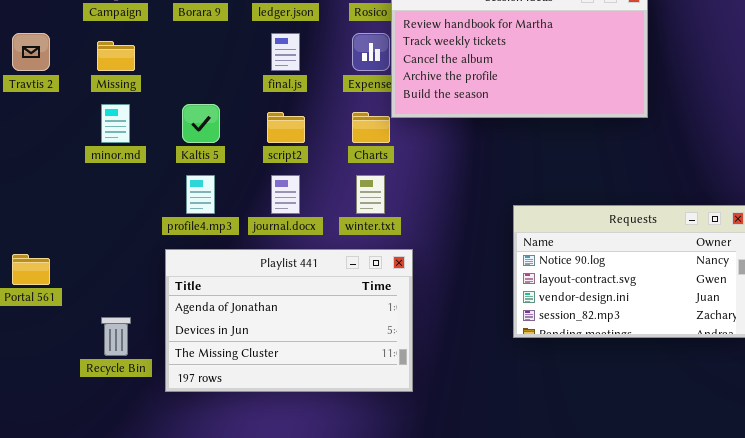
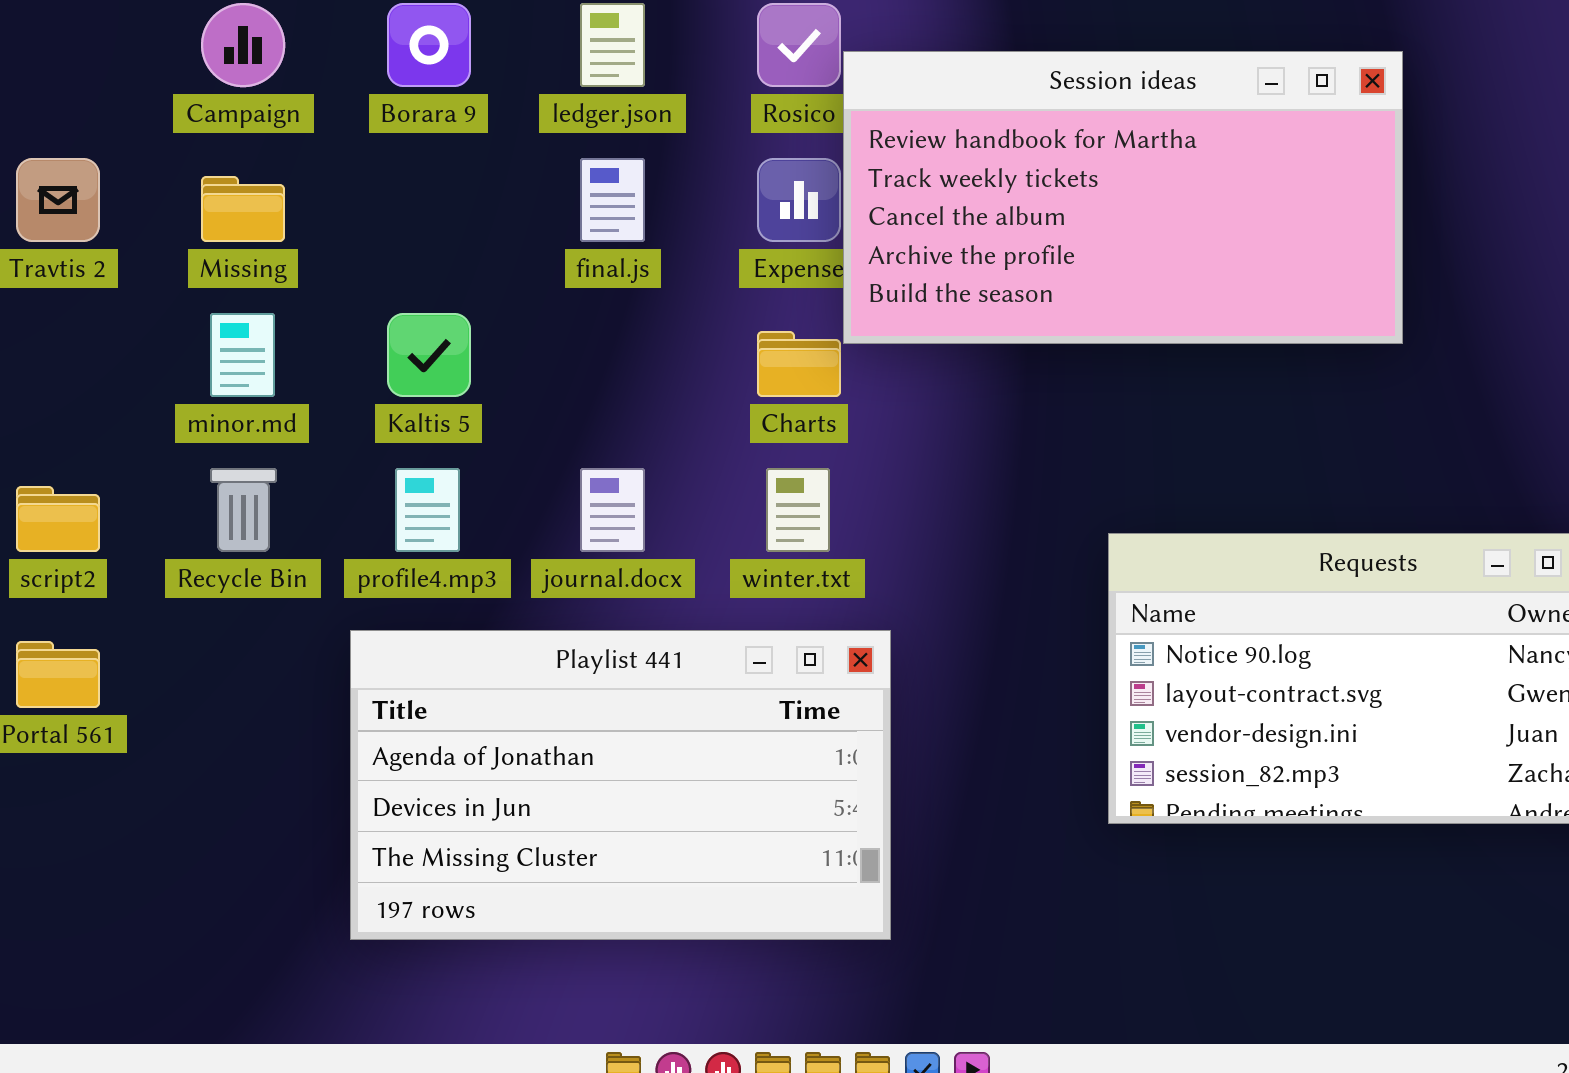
script2: [267,112,305,143] -> [16,486,100,552], moved
Recycle Bin: [101,317,131,356] -> [210,468,277,552], moved

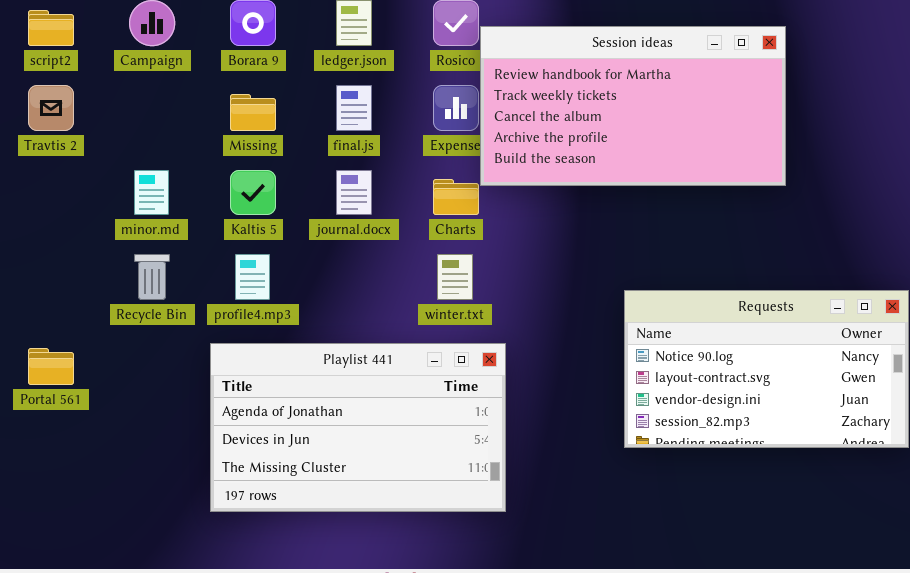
Missing: [201,176,285,242] -> [230,94,276,131], moved
journal.docx: [580,468,645,552] -> [336,170,372,215], moved
script2: [16,486,100,552] -> [28,10,74,46], moved

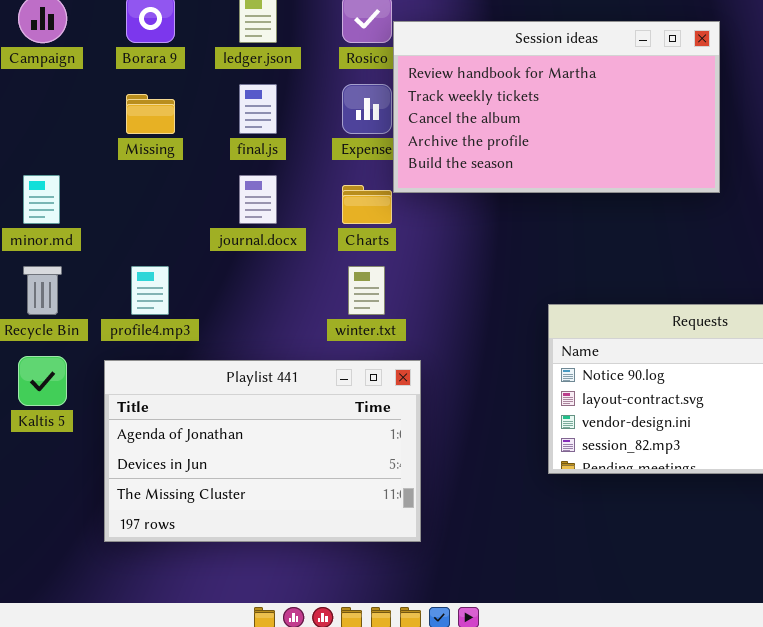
Kaltis 5: [230,170,276,215] -> [18,356,67,406], moved

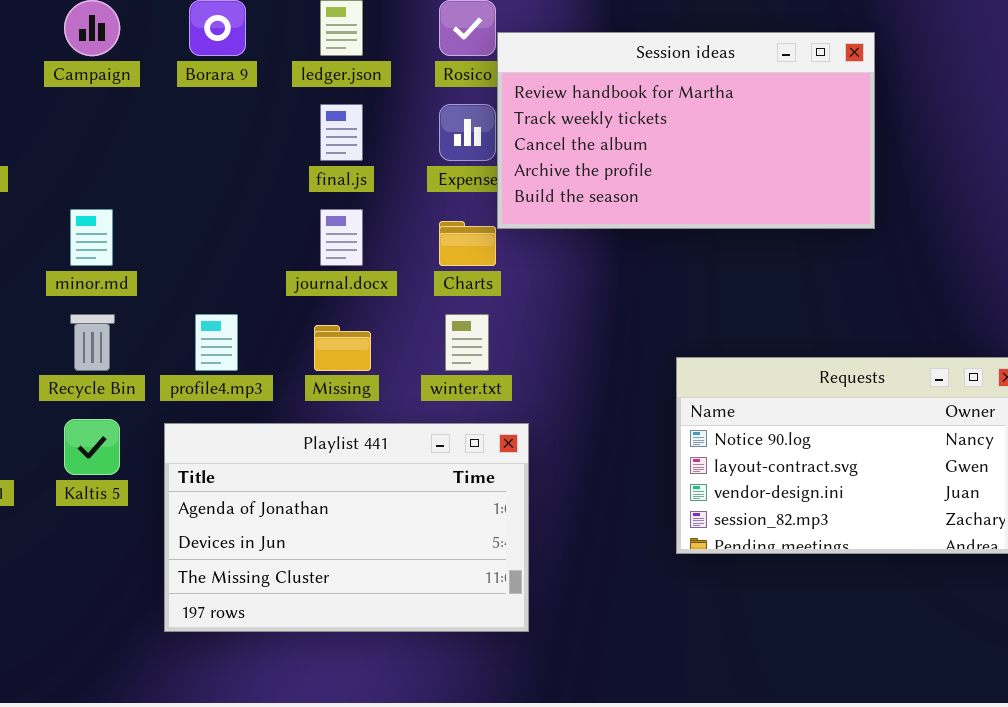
Missing: [126,94,175,134] -> [314,325,371,371], moved

